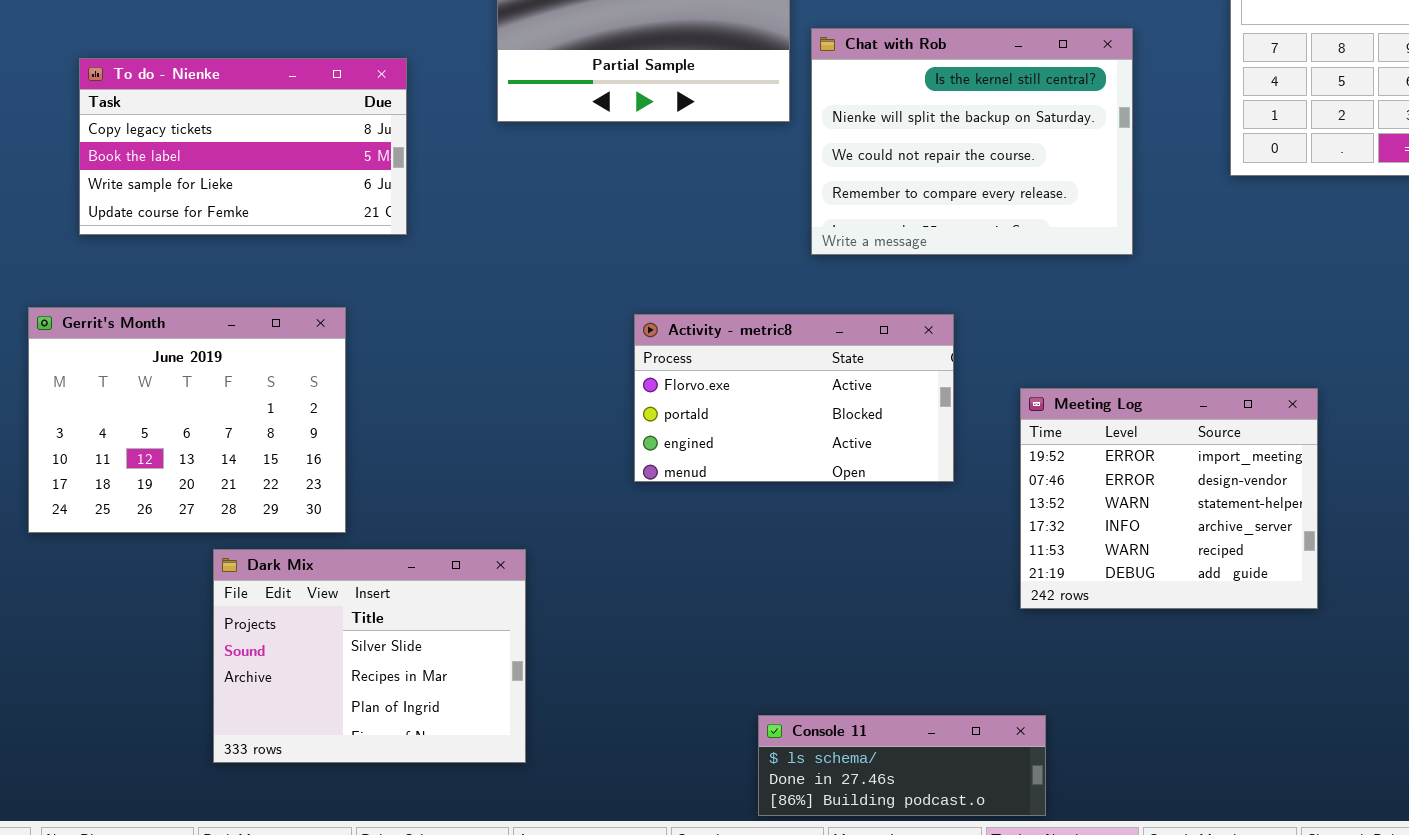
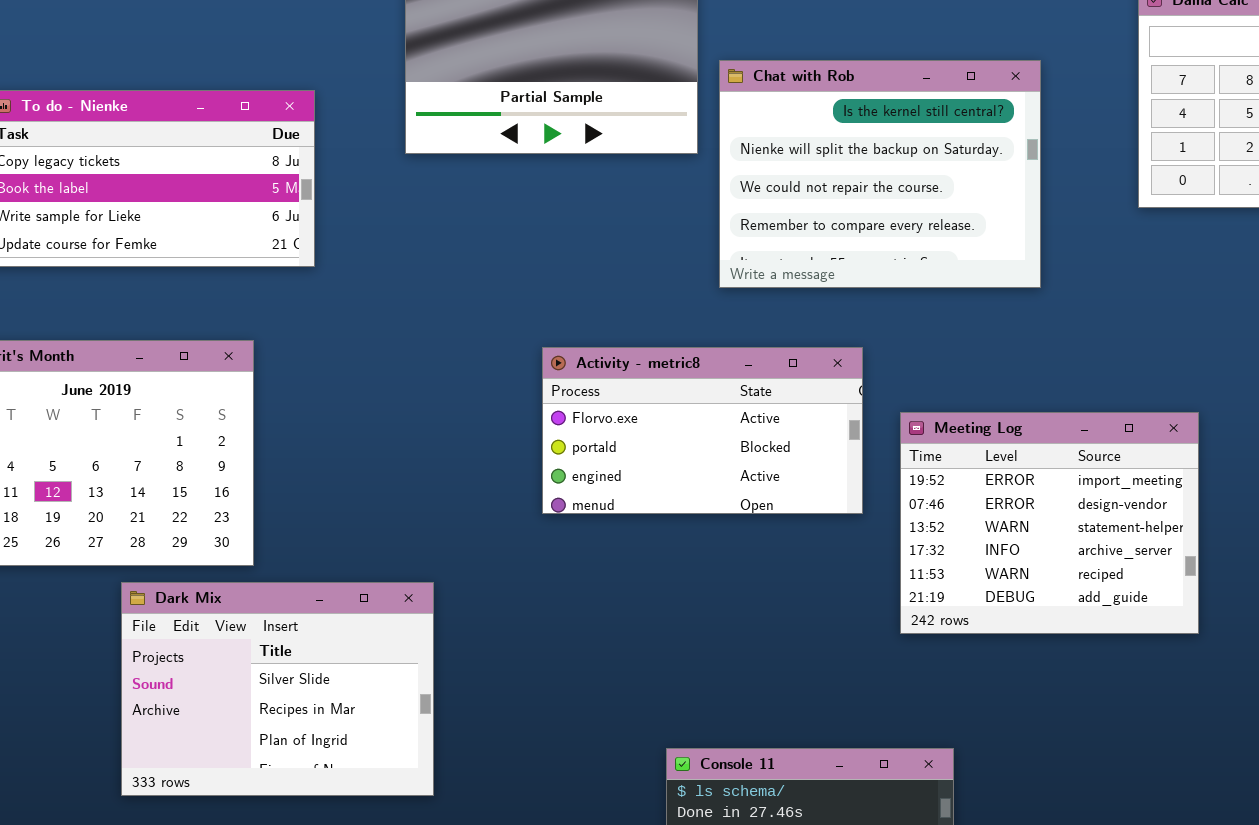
Meeting Log: [1020,388,1318,609] -> [900,412,1199,634], moved

